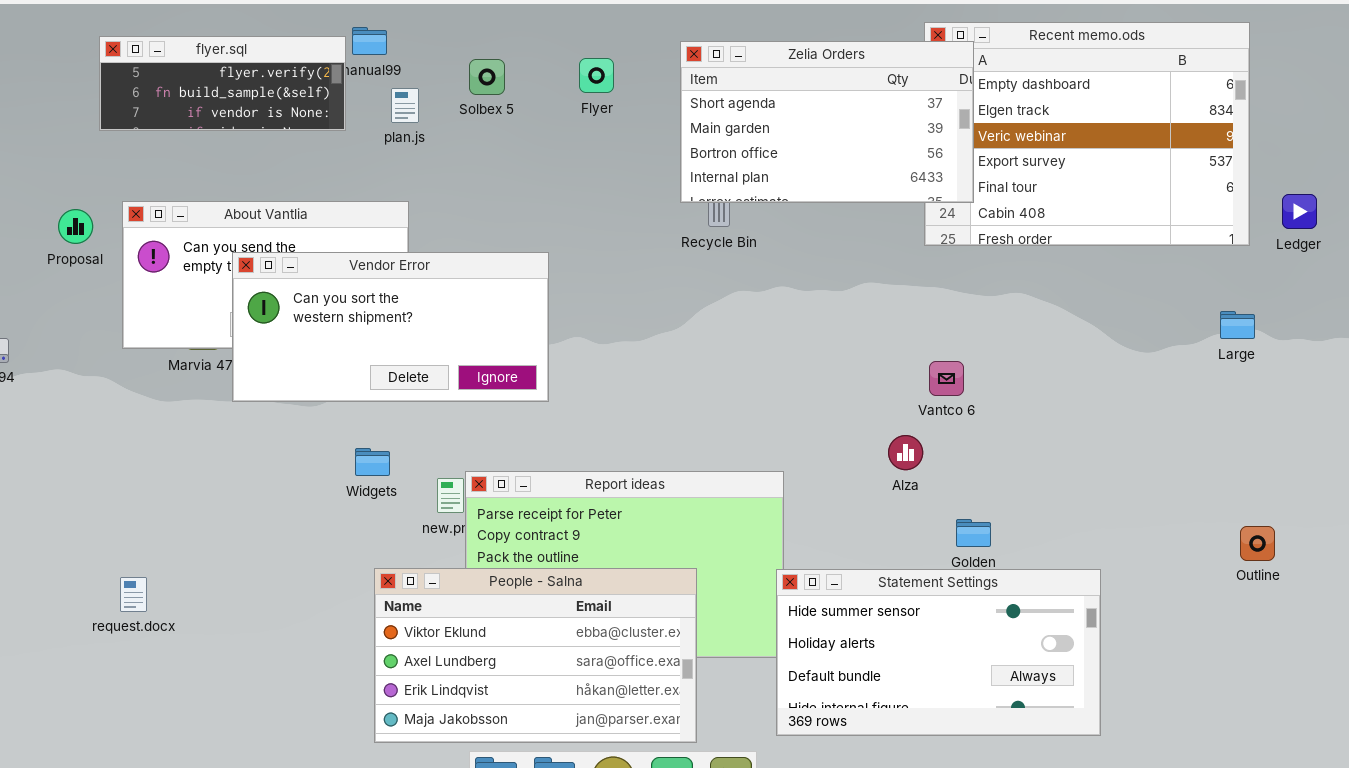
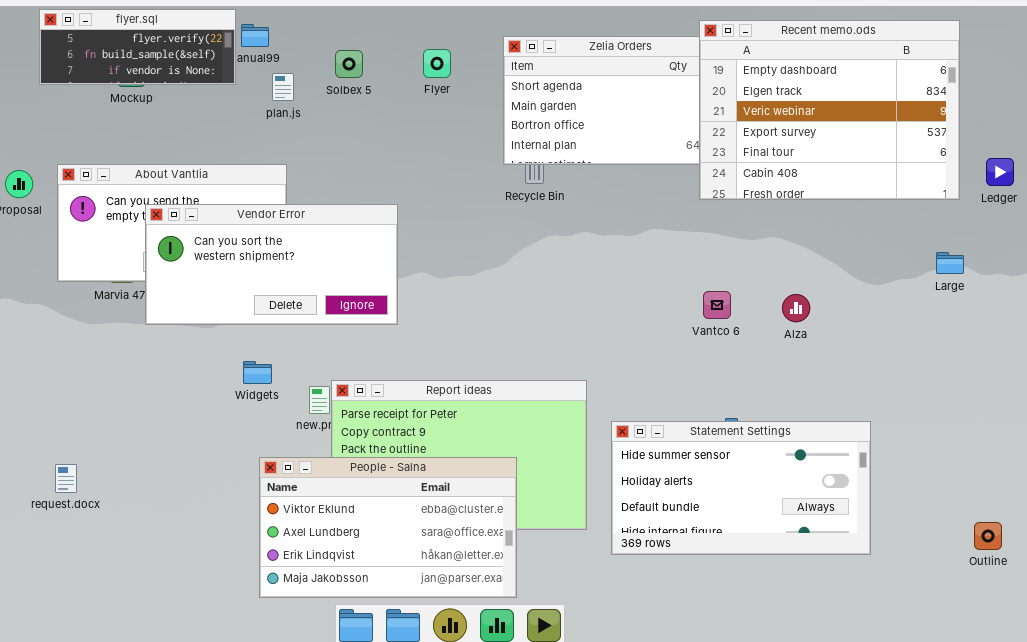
Recent memo.ods: [924,22,1250,246] -> [699,20,960,200], raised
flyer.sql: [99,36,346,131] -> [39,9,236,85], moved
Alza: [888,435,923,470] -> [782,294,810,322], moved
Outline: [1240,526,1275,561] -> [974,522,1002,550], moved
Statement Settings: [776,569,1101,736] -> [611,421,871,555], moved

